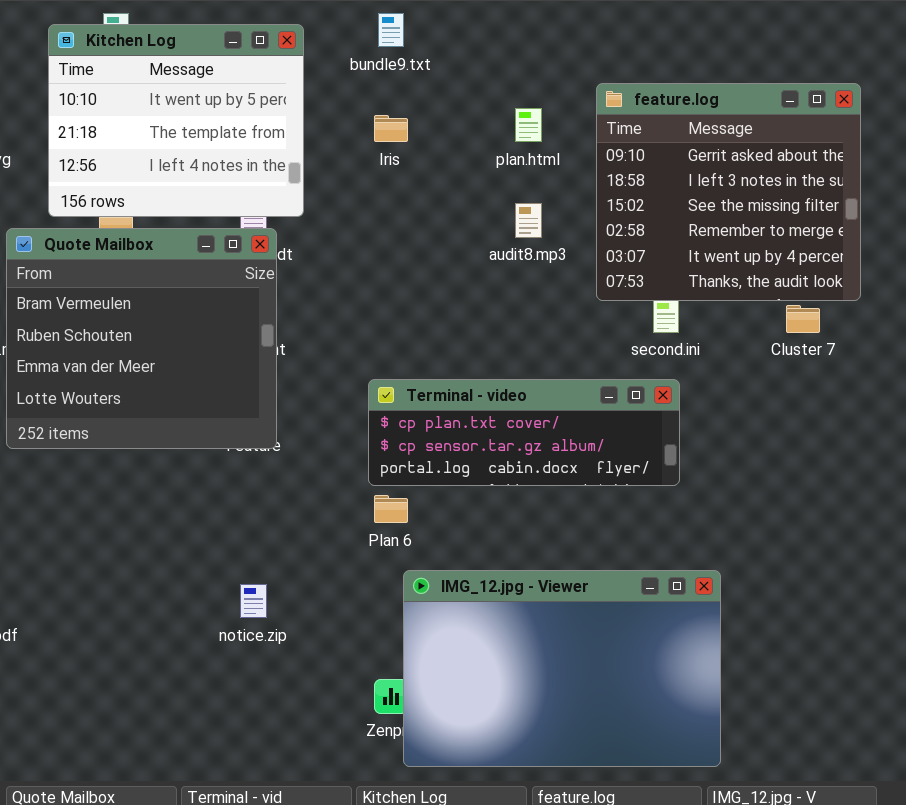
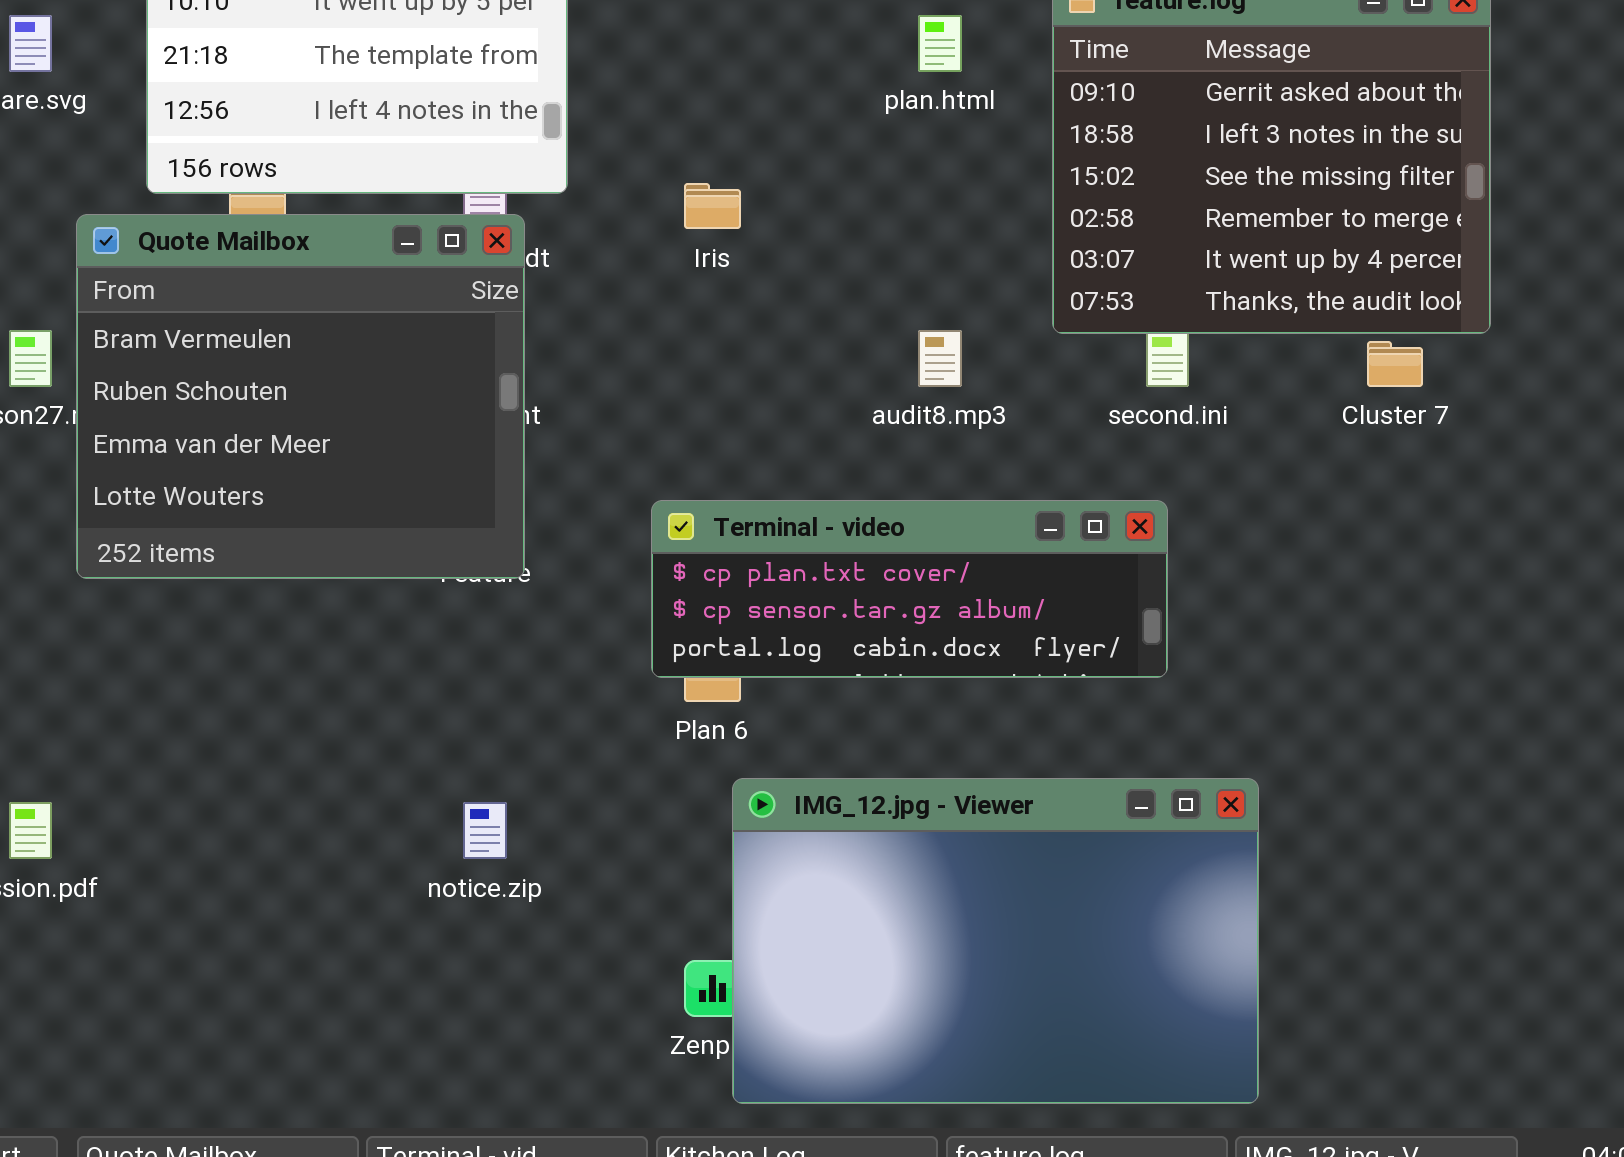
Iris: [374,115,408,142] -> [684,183,741,229], moved
audit8.mp3: [515,203,542,238] -> [918,330,962,387], moved
Terminal - video: [368,379,680,486] -> [651,500,1168,678], moved

